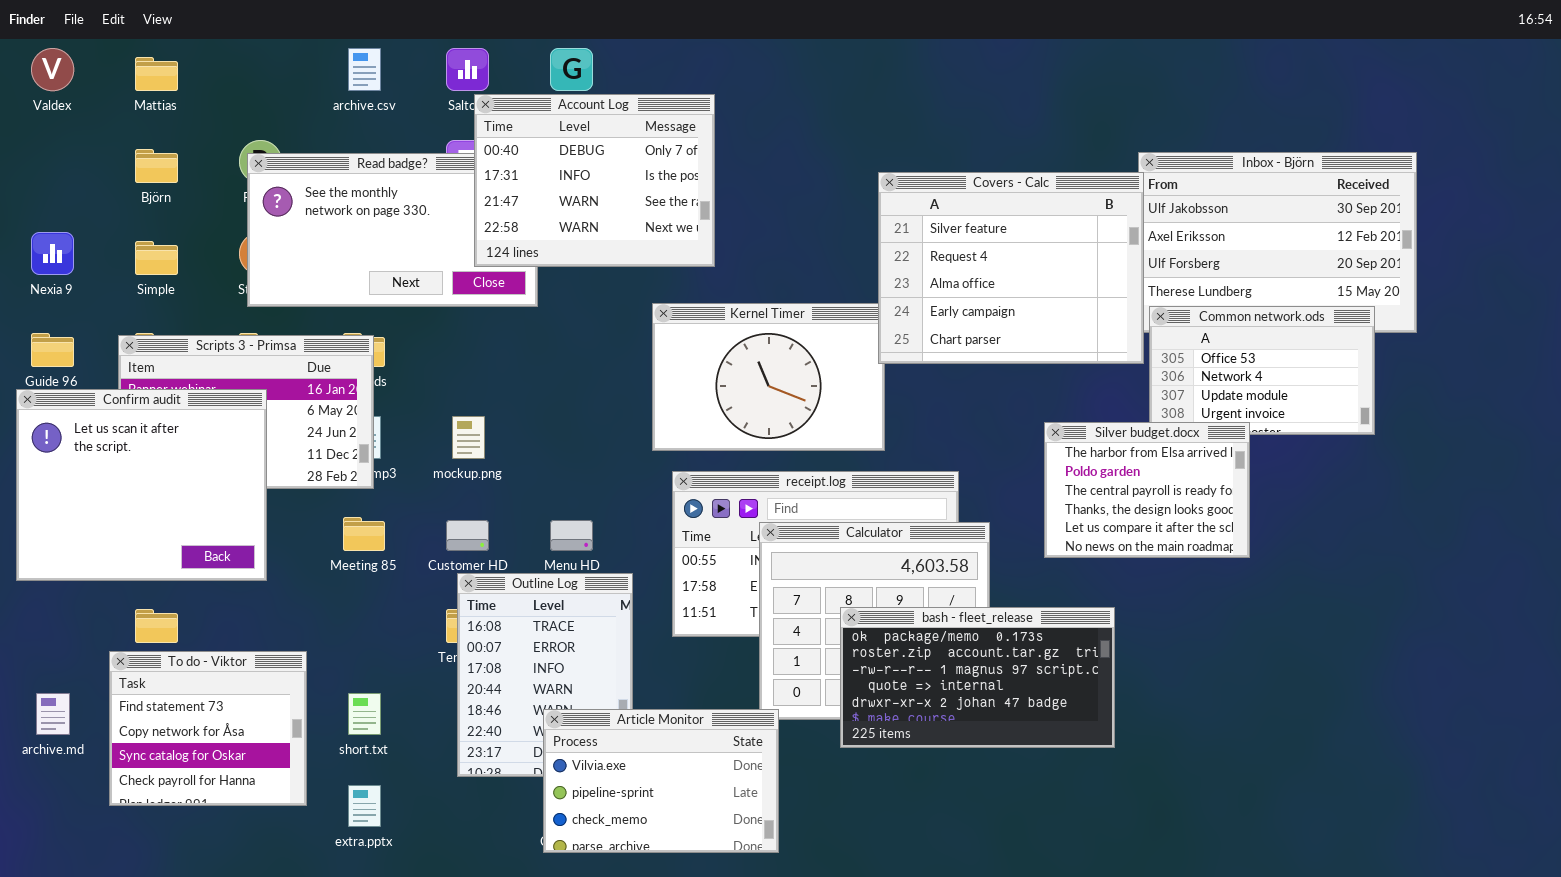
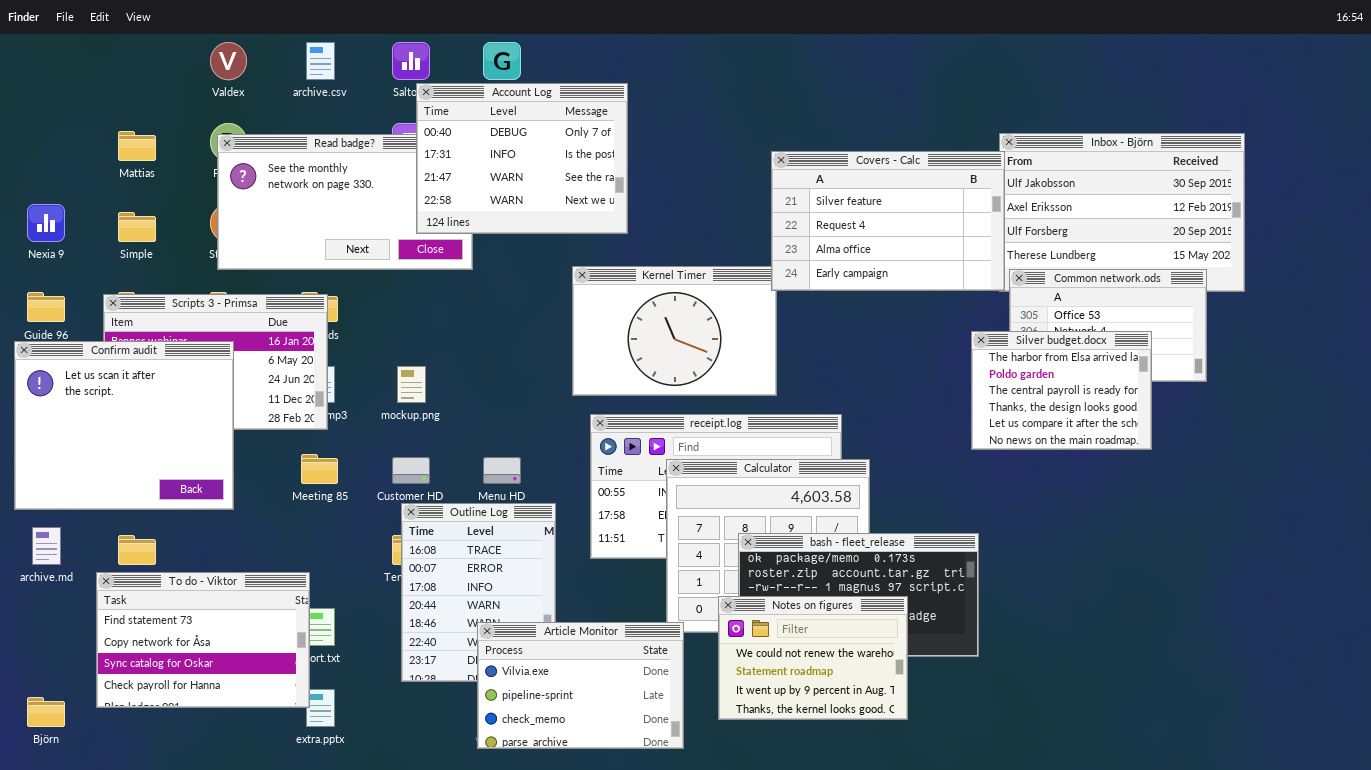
Valdex: [31,48,74,91] -> [210,42,247,80], moved
Mattias: [135,57,178,91] -> [118,131,156,161], moved
Björn: [135,149,178,183] -> [27,697,65,727], moved
Covers - Calc: [878,172,1144,364] -> [771,151,1005,291], resized
Silver budget.docx: [1044,422,1250,558] -> [971,331,1152,450], moved
To do - Viktor: [109,651,307,806] -> [96,572,310,708], resized
Notes on figures: none -> [718,596,908,720], opened
archive.md: [36,693,70,735] -> [32,527,61,565], moved

